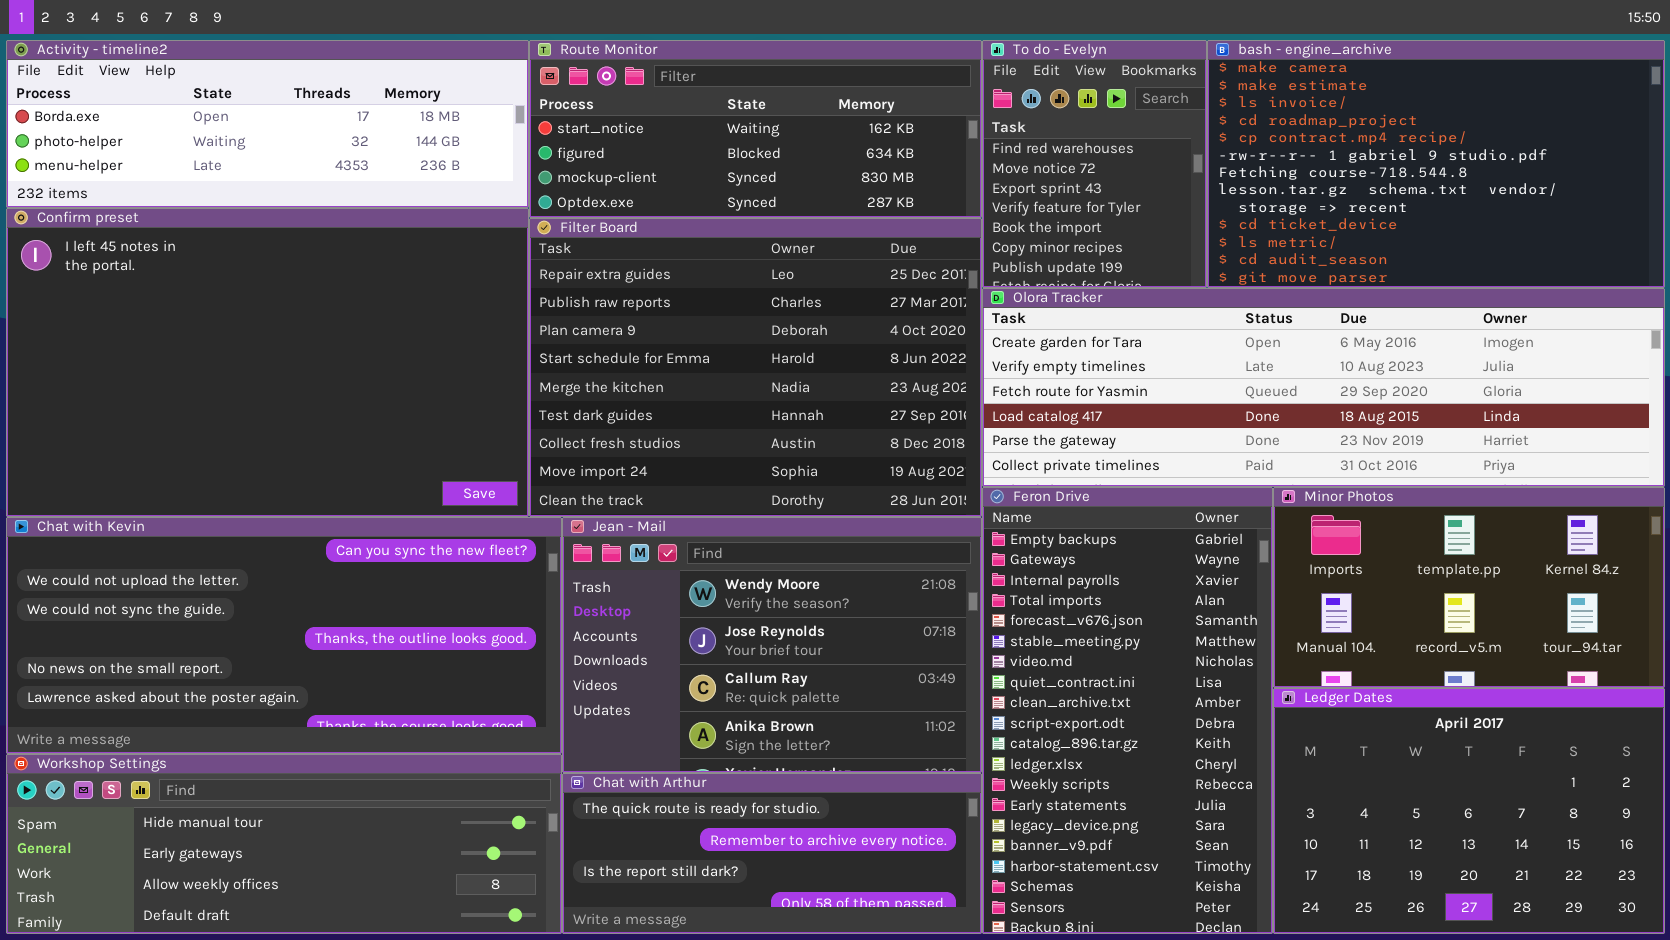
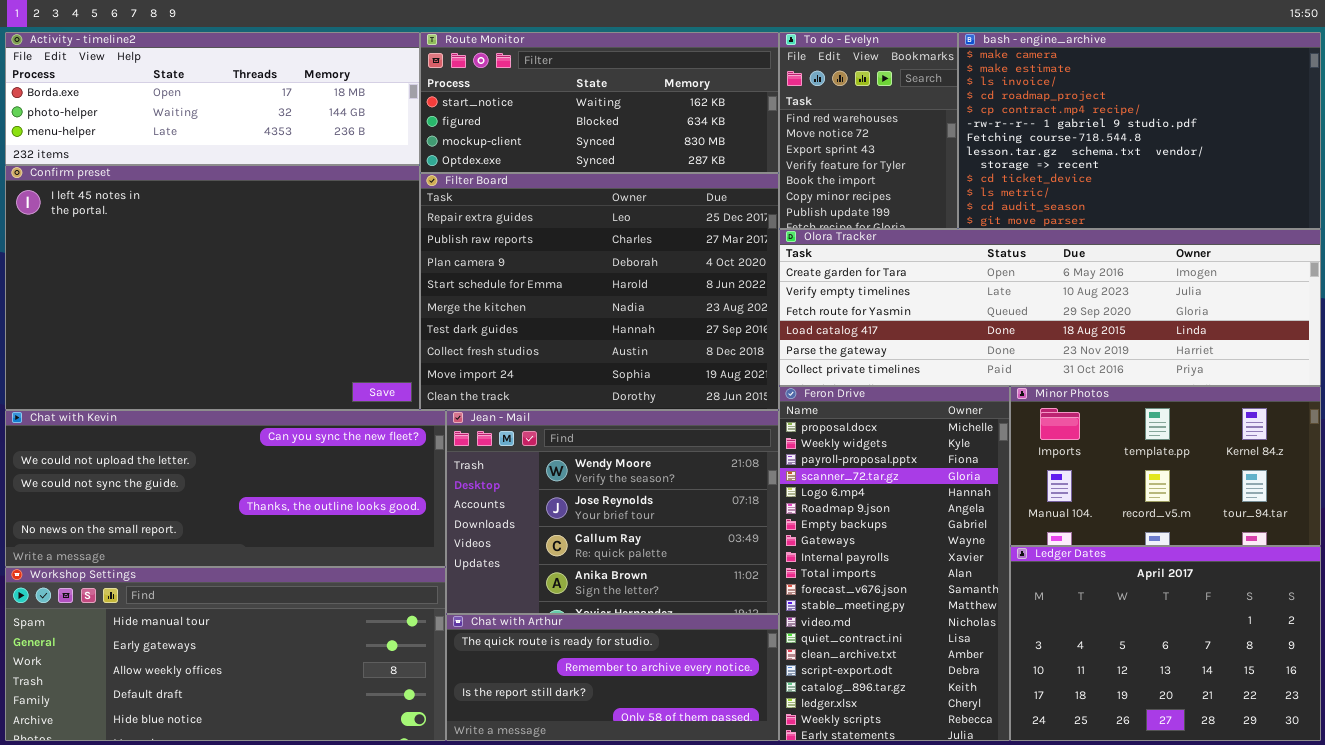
Feron Drive: [982,487,1273,934] -> [779,386,1010,741], scrolled up 6 rows
Chat with Kevin: [6,517,562,754] -> [5,410,446,567], resized
Workshop Settings: [6,754,562,934] -> [5,567,446,741], resized

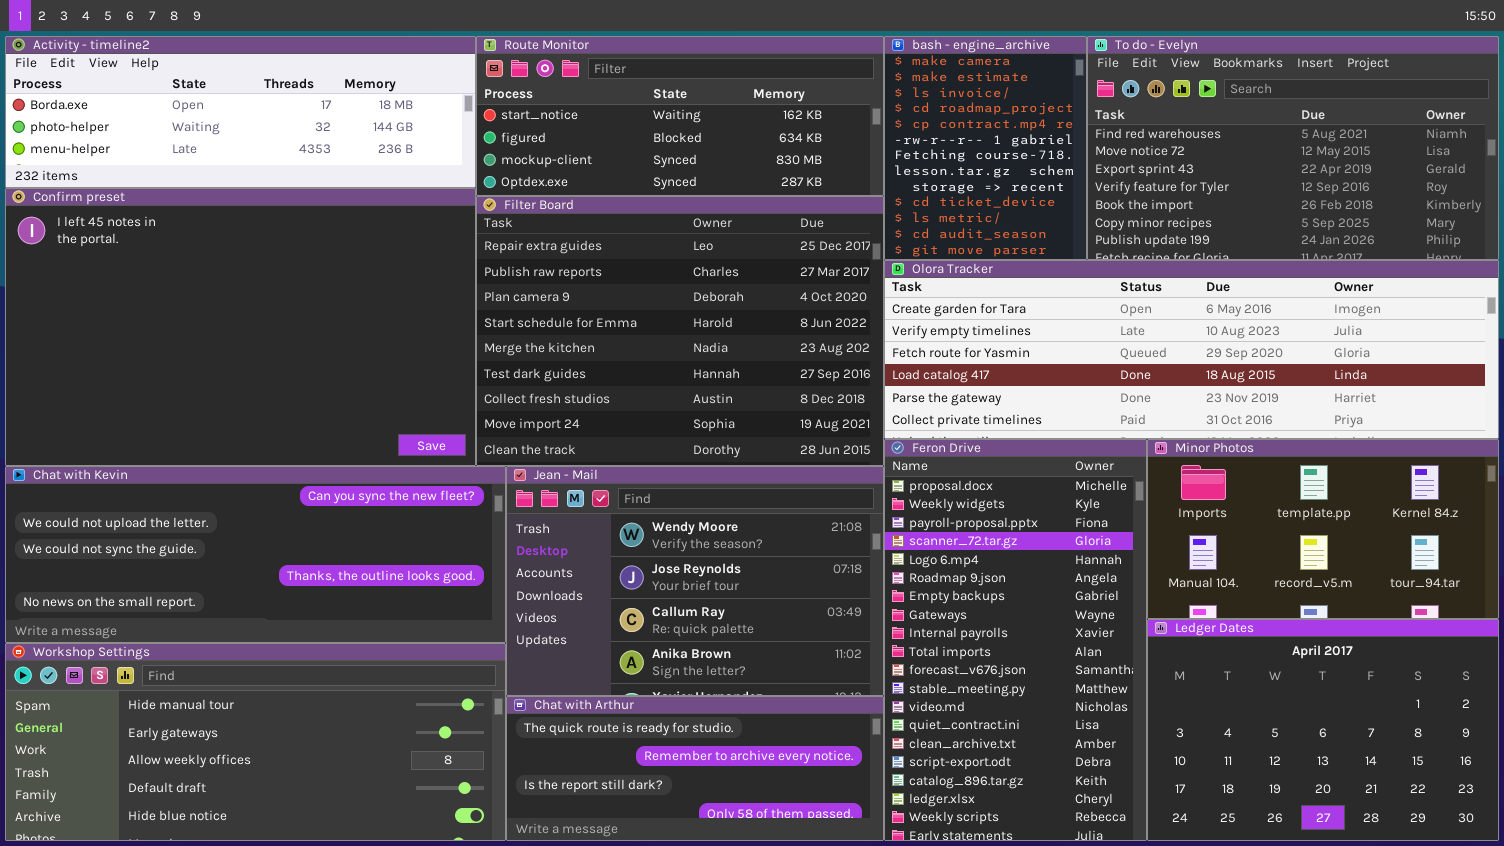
To do - Evelyn: [779,32,958,229] -> [1087,36,1499,260], moved, resized
bash - engine_archive: [958,32,1321,229] -> [884,36,1087,260], moved, resized

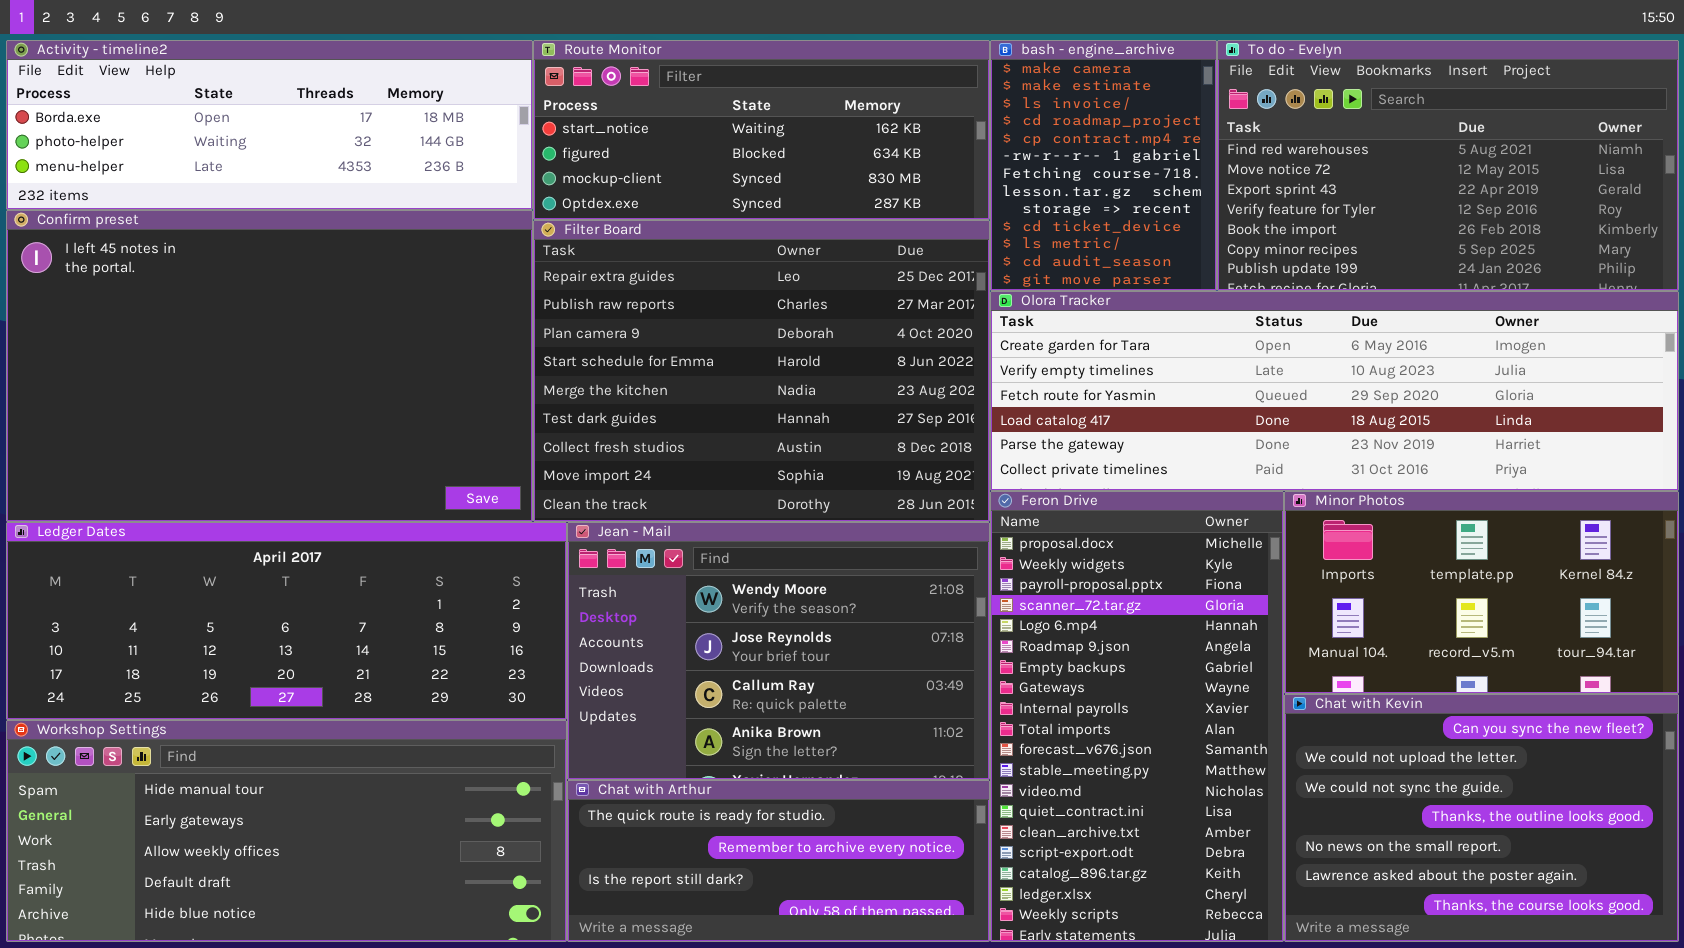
Chat with Kevin: [5,466,506,643] -> [1284,694,1679,942], moved, resized
Ledger Dates: [1147,619,1499,841] -> [6,522,567,720], moved, resized

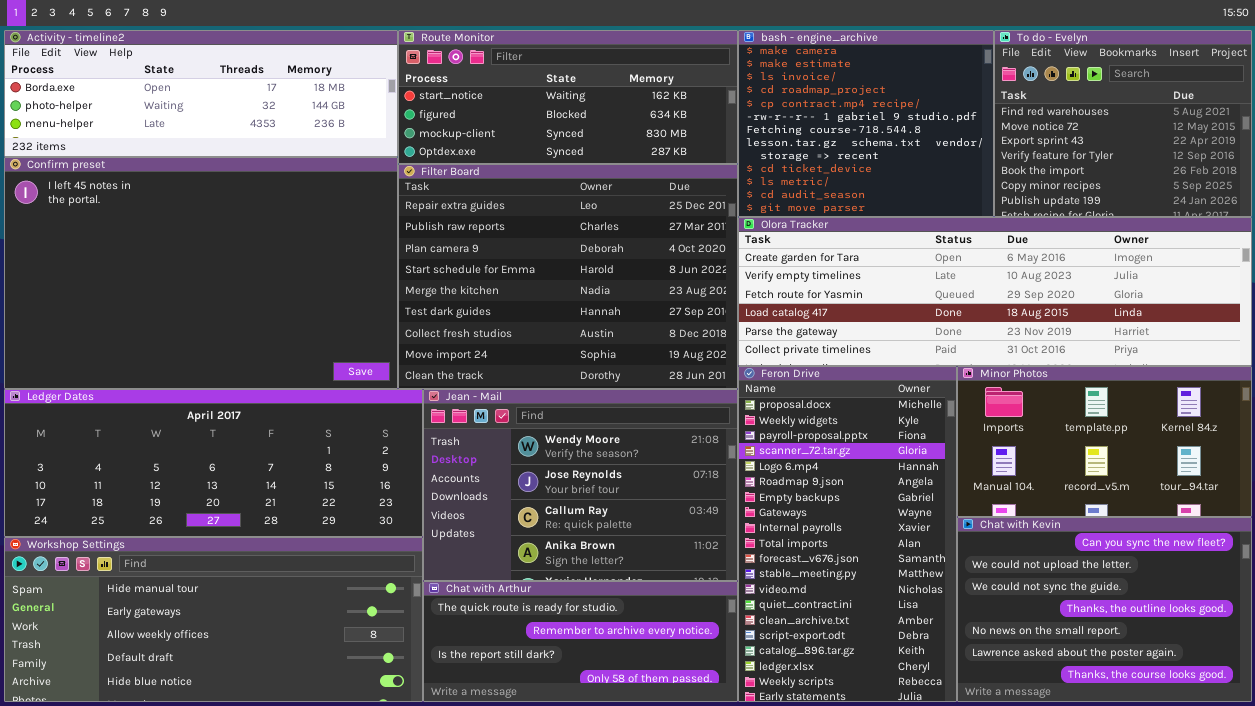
bash - engine_archive: [990,40,1217,291] -> [738,30,994,217], resized
To do - Evelyn: [1217,40,1679,291] -> [994,30,1252,217], resized

